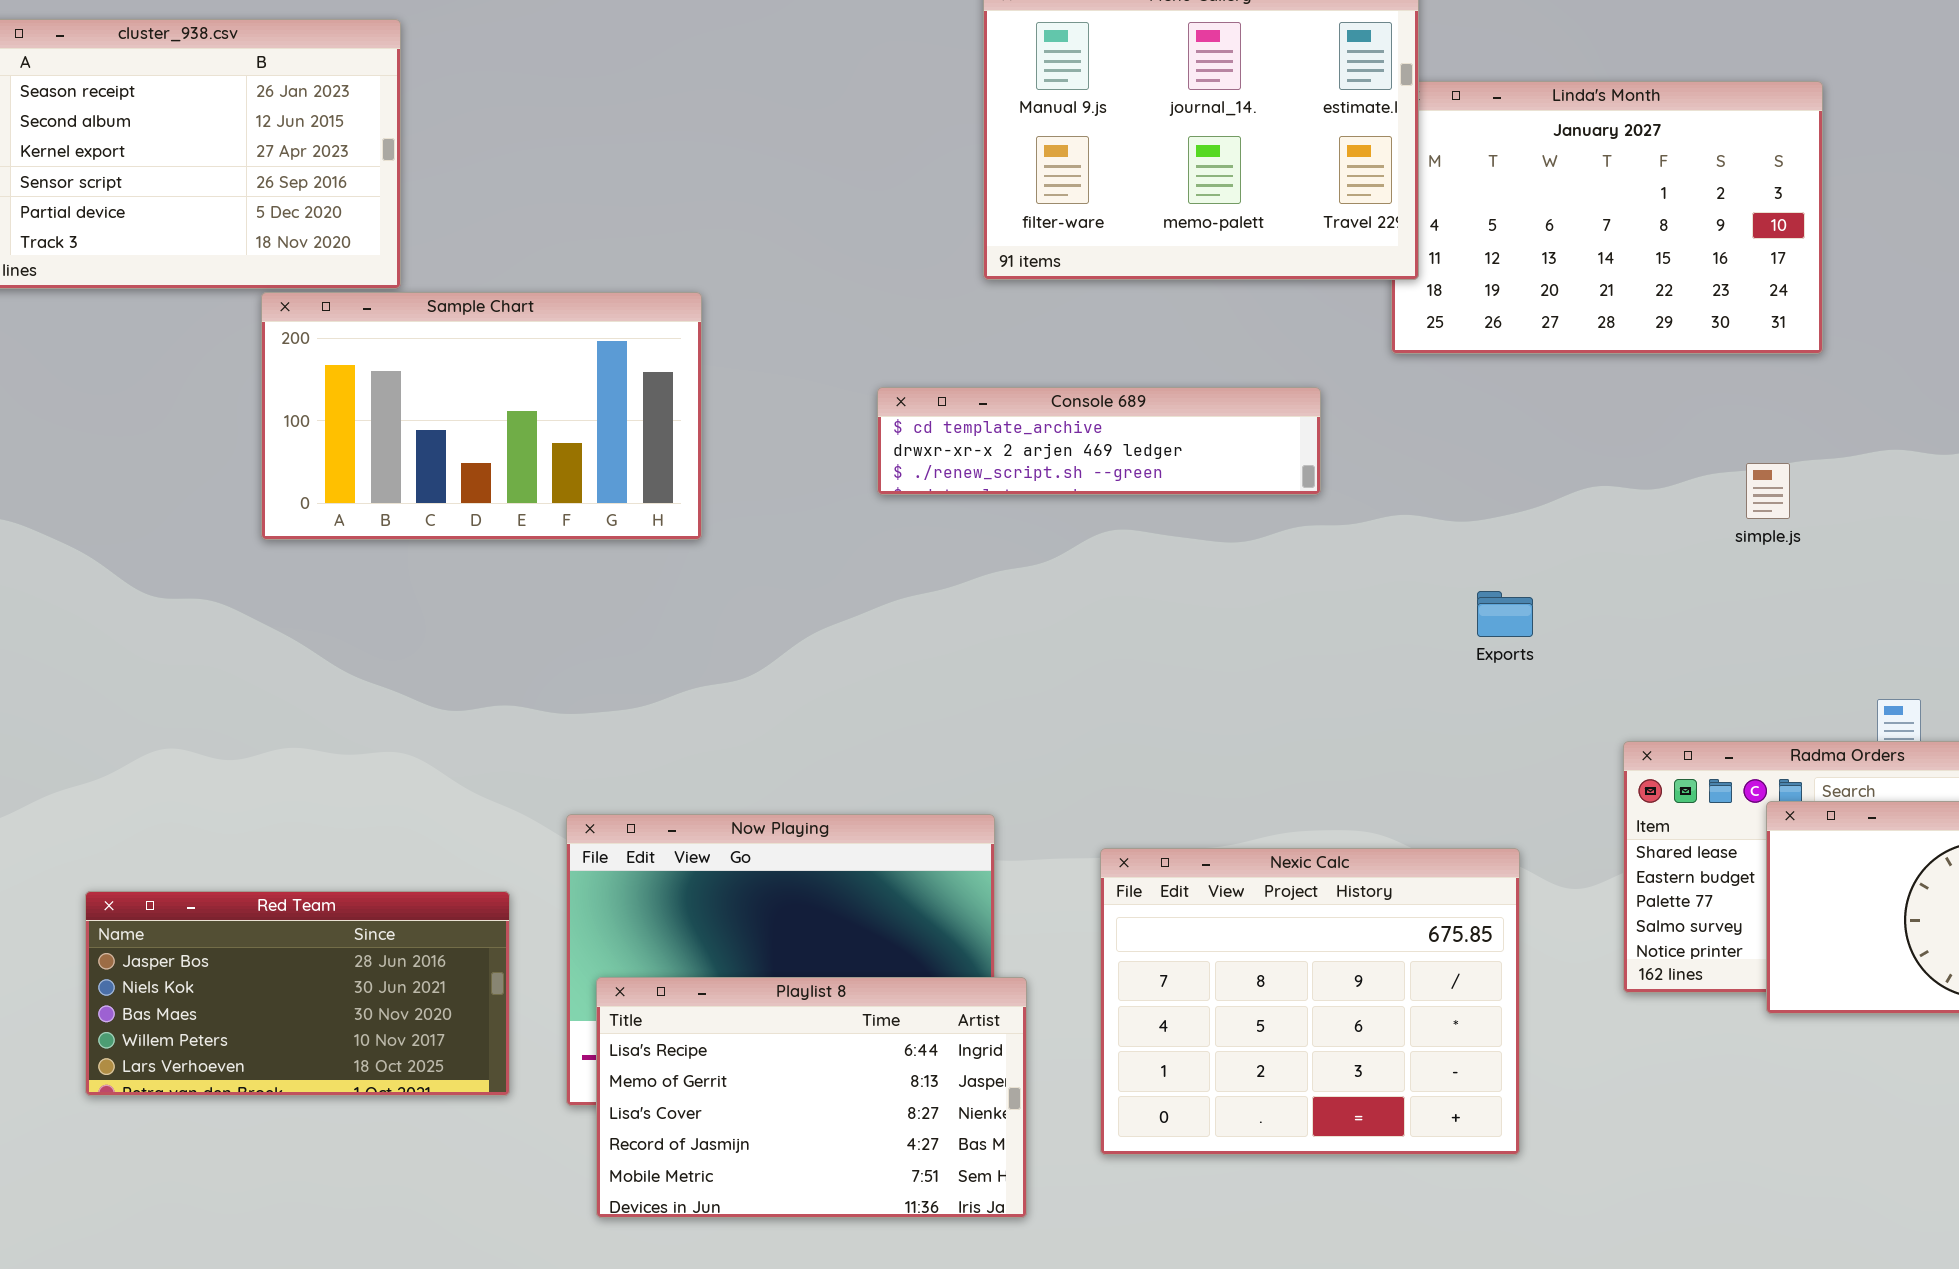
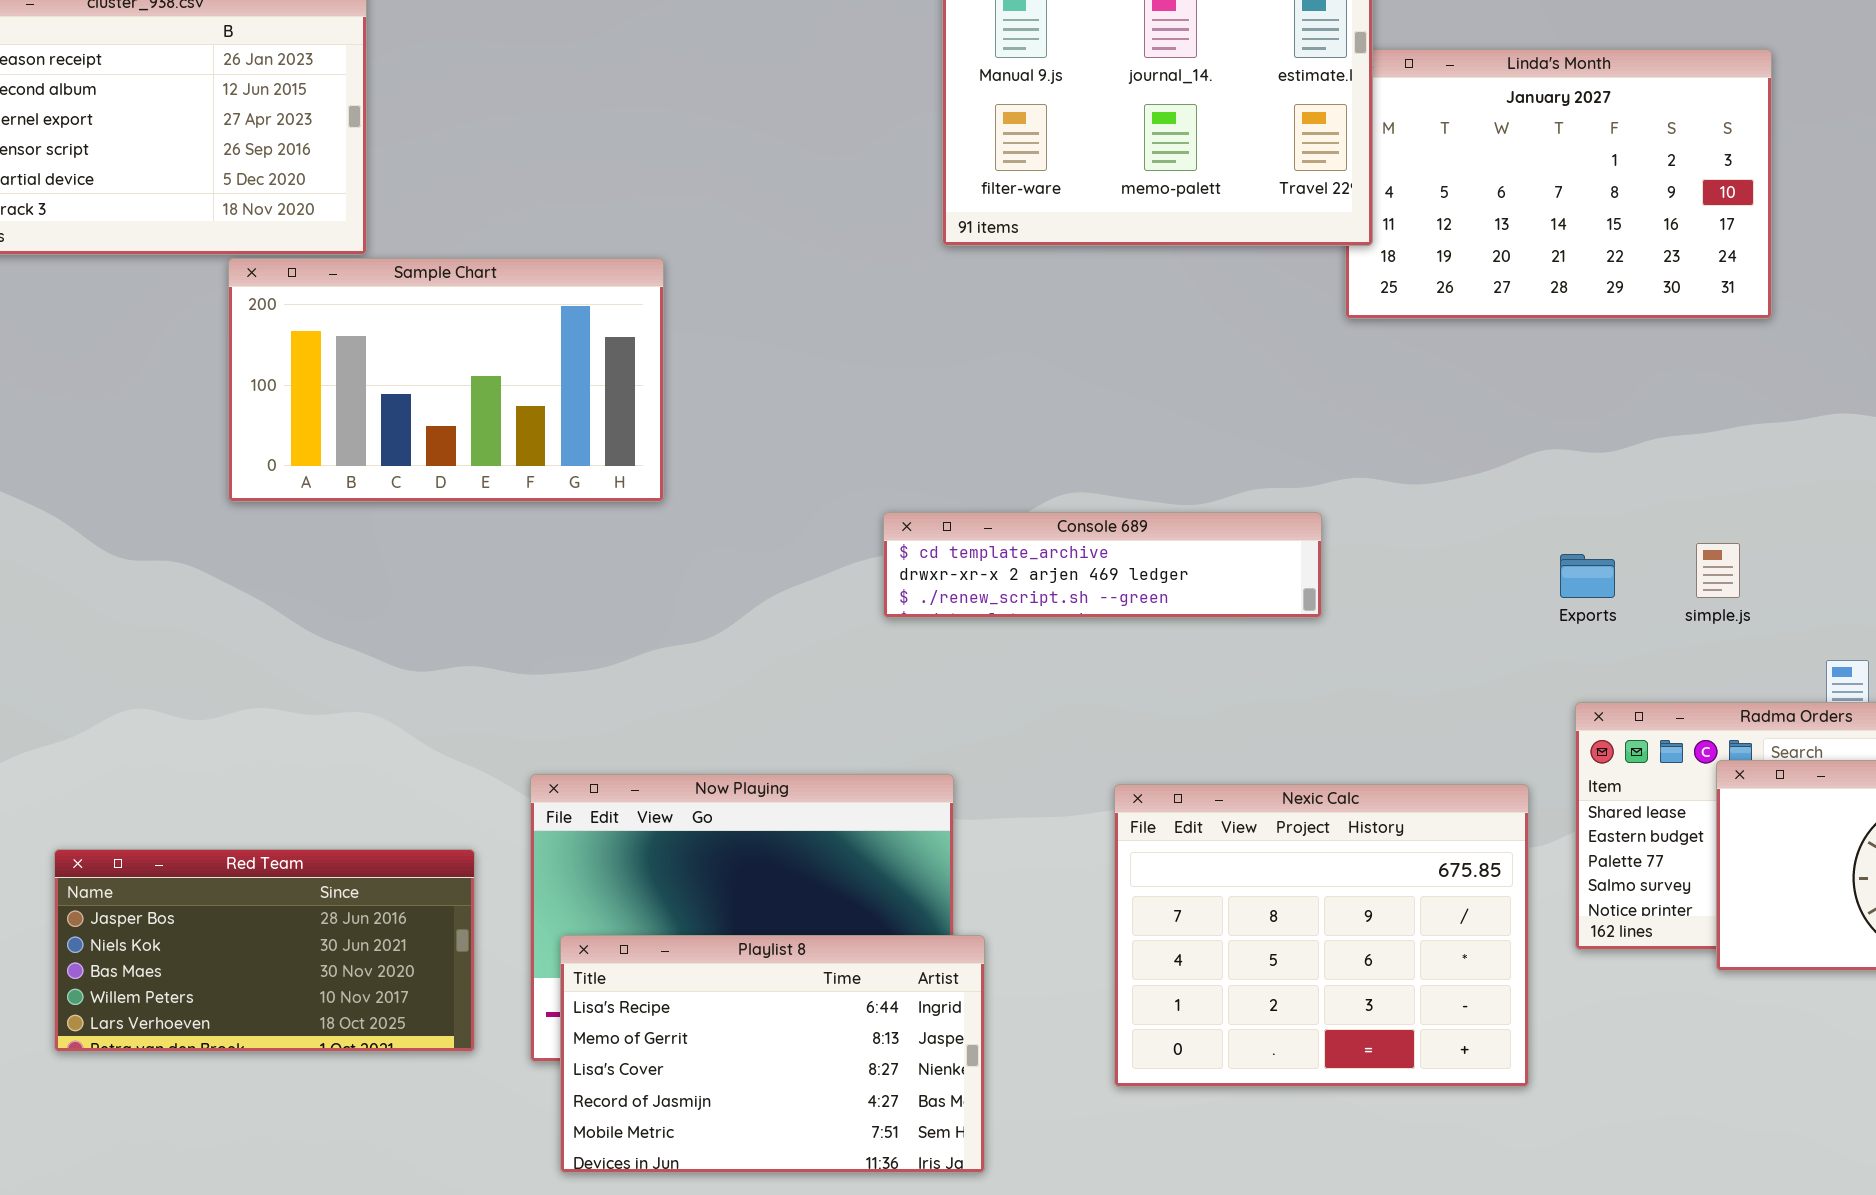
Console 689: [877,387,1321,495] -> [883,512,1322,618], moved
simple.js: [1746,463,1790,519] -> [1696,543,1740,598], moved
Exports: [1477,591,1533,637] -> [1560,554,1615,598], moved
Nexic Calc: [1100,848,1520,1155] -> [1114,784,1529,1087], moved

